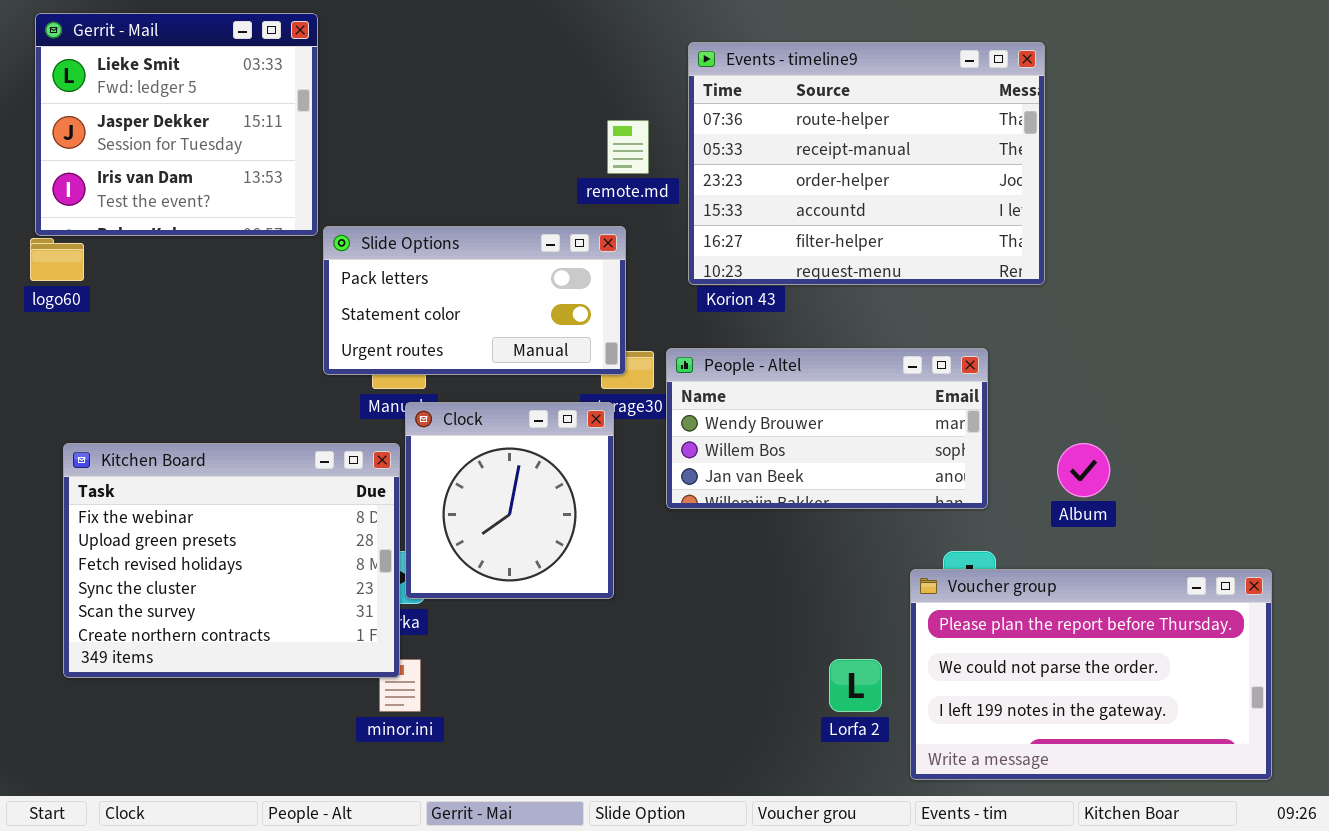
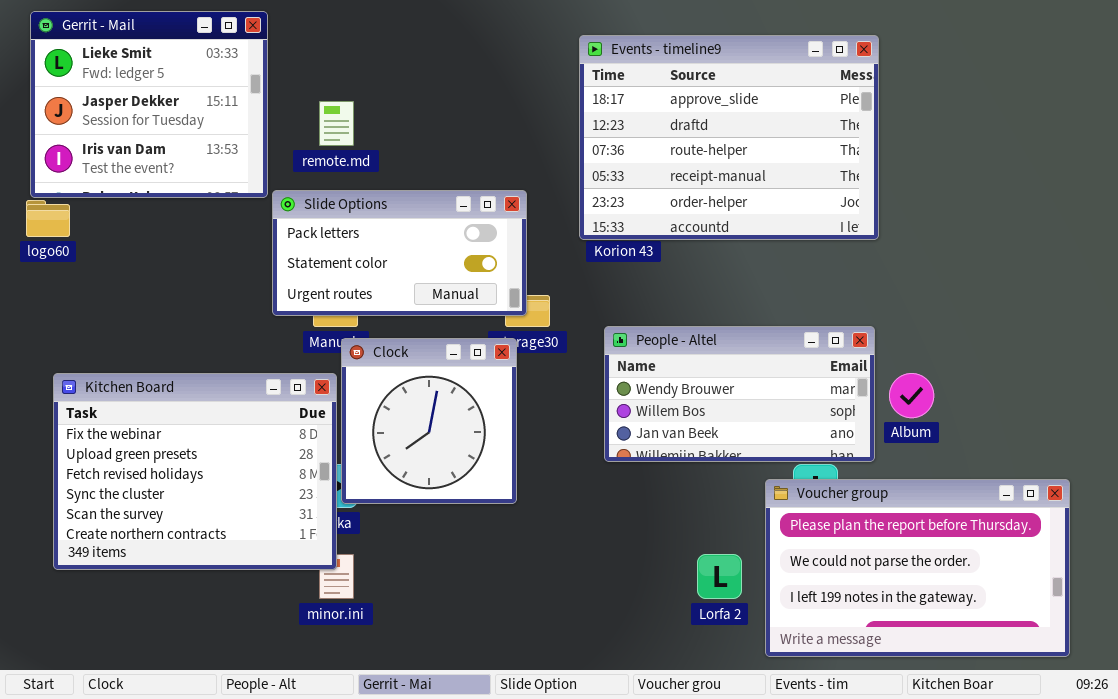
Events - timeline9: [688,42,1045,285] -> [579,35,879,240], scrolled up 2 rows
remote.md: [607,120,649,174] -> [319,101,354,146], moved
People - Altel: [666,348,988,509] -> [604,326,875,462], moved

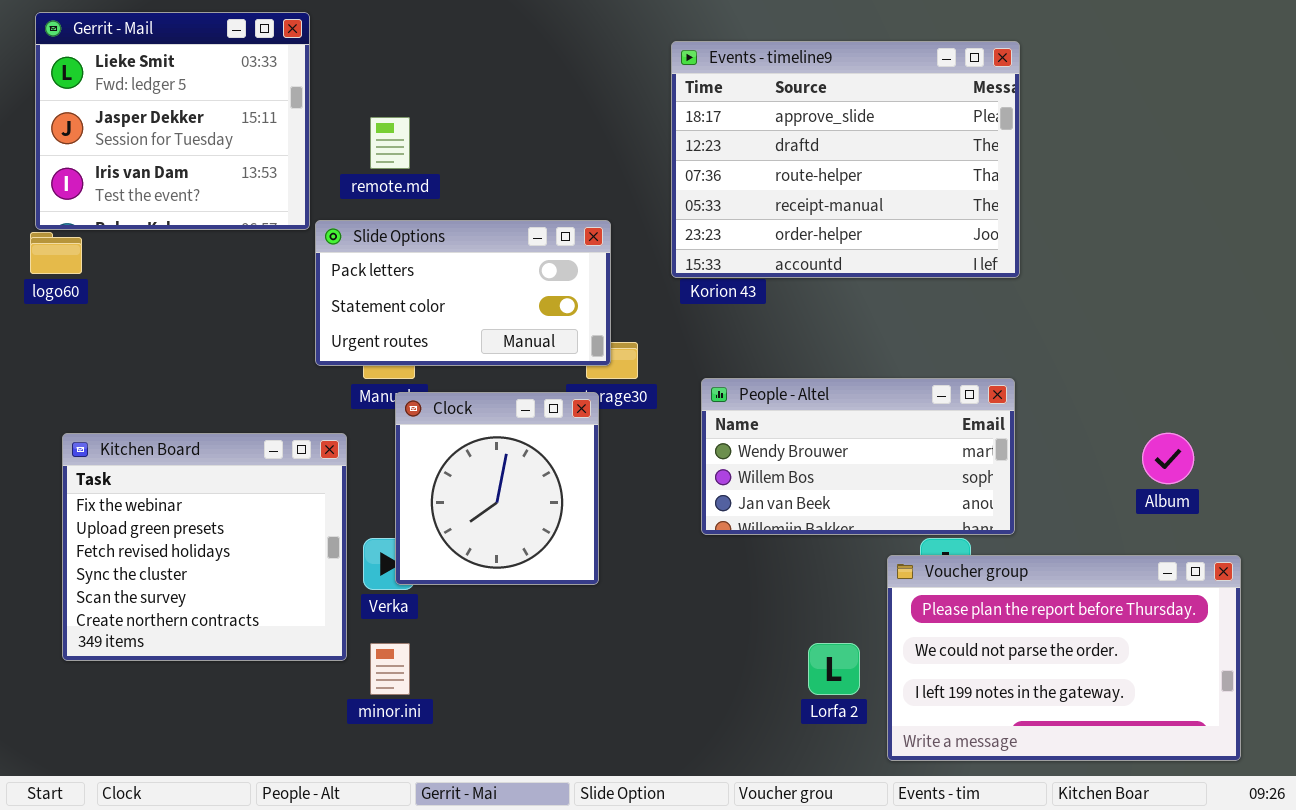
Kitchen Board: [53,373,337,570] -> [62,433,347,661], resized
Album: [889,373,934,418] -> [1142,433,1194,484], moved

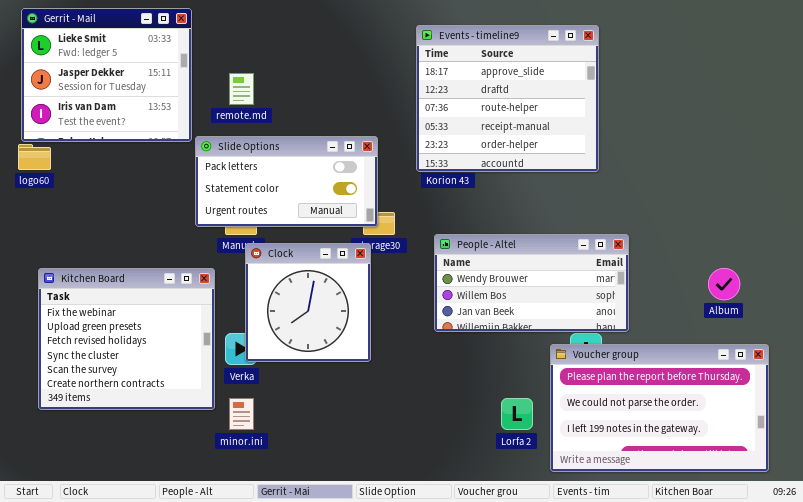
Events - timeline9: [671,41,1020,278] -> [416,25,599,172], resized

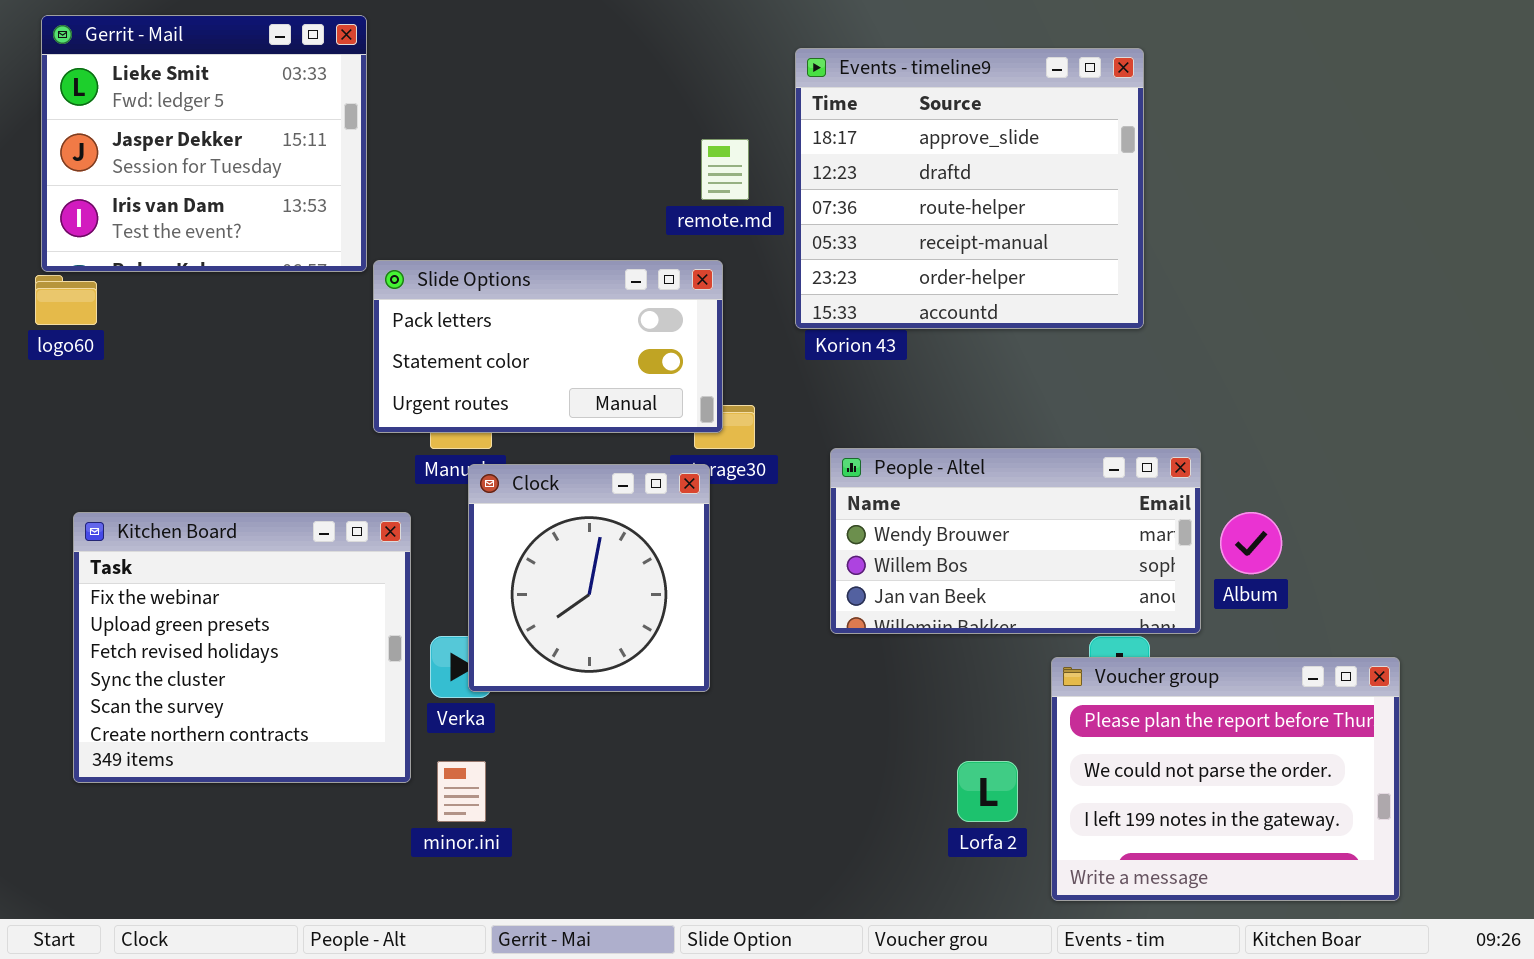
remote.md: [229,73,254,105] -> [701,139,749,200], moved
Album: [708,268,740,300] -> [1220,512,1282,574], moved
Voucher group: [550,344,769,472] -> [1051,657,1400,901], resized

